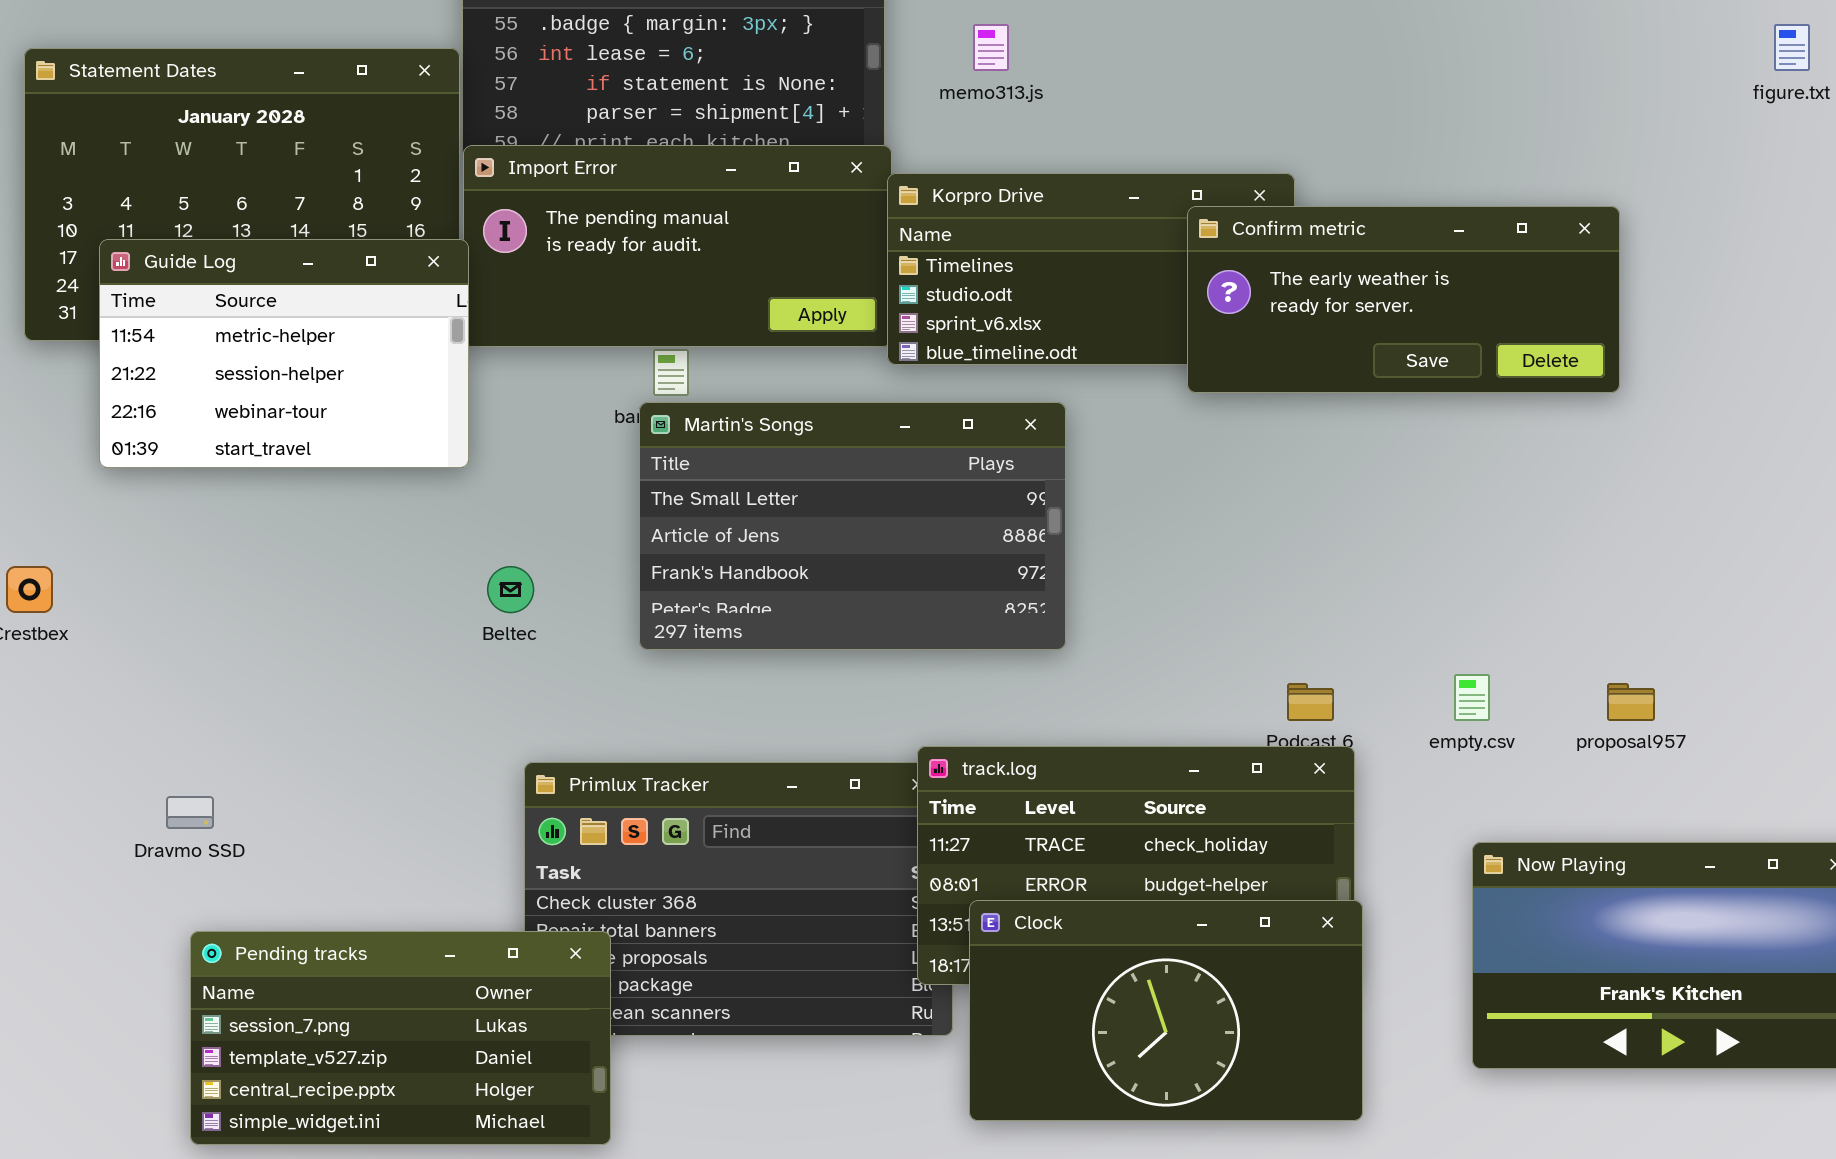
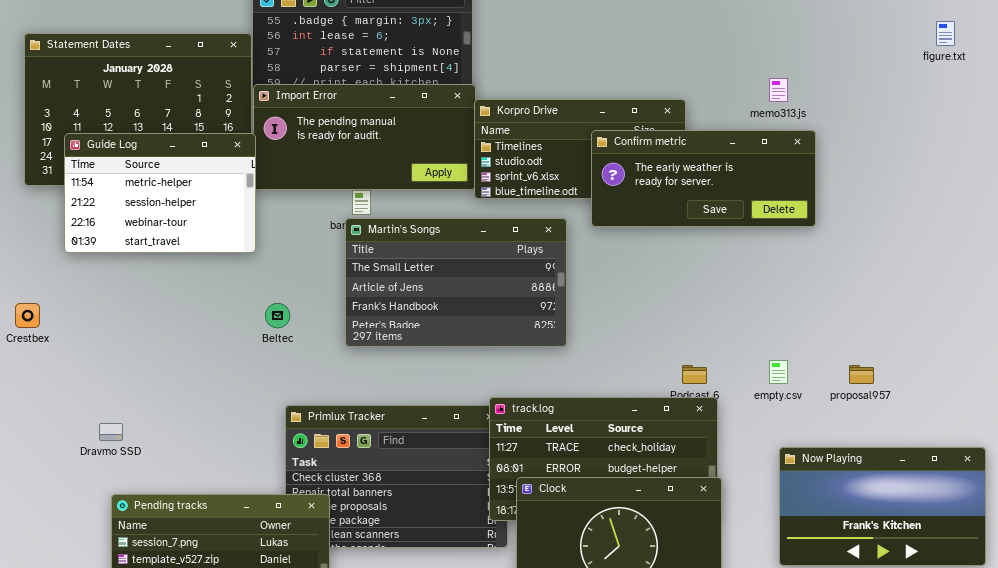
memo313.js: [973,24,1009,71] -> [769,78,788,102], moved
Confirm metric: [1187,206,1620,393] -> [591,130,816,227], moved

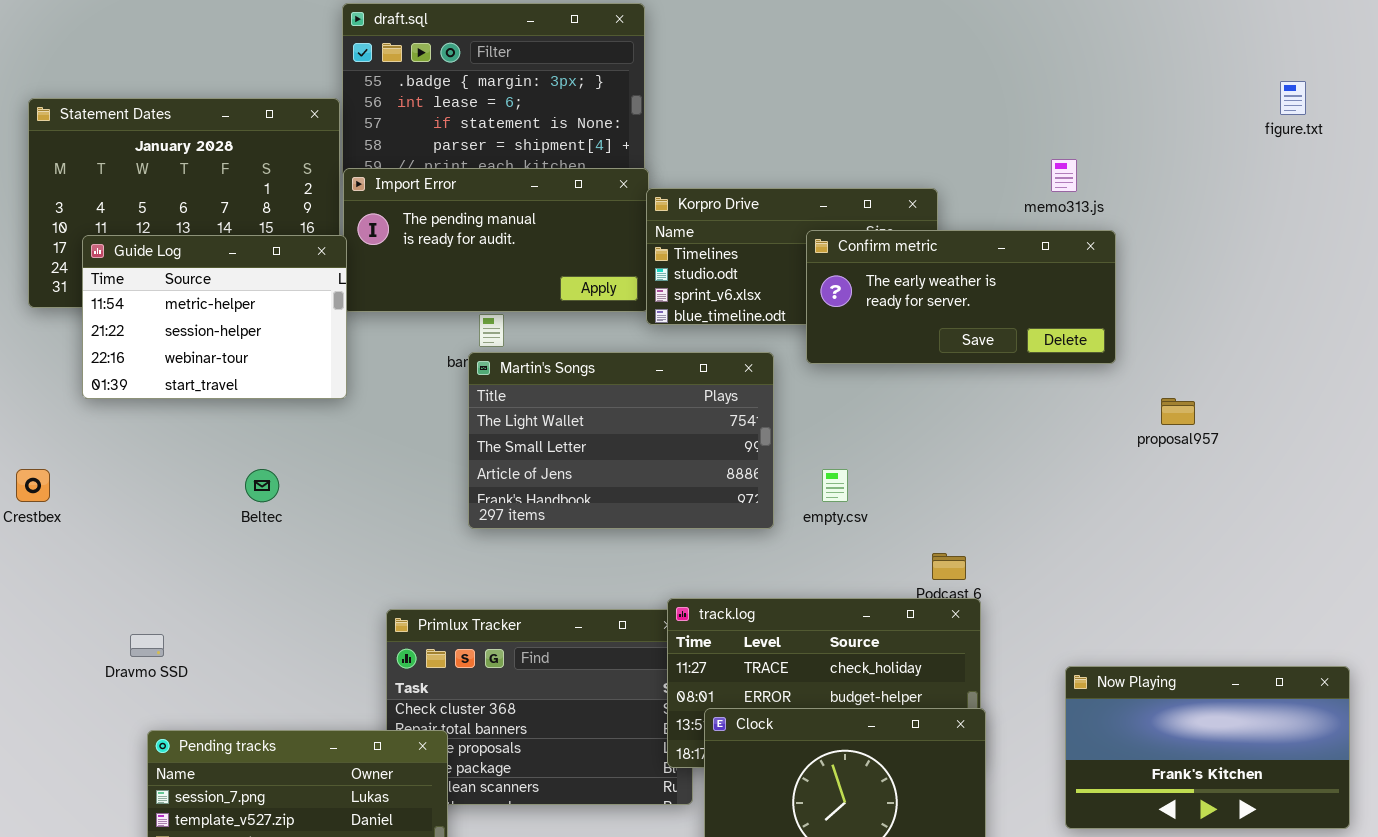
Martin's Songs: [345,218,567,347] -> [468,352,774,529], scrolled up 1 row
Beltec: [265,303,290,328] -> [245,469,279,502], moved
empty.csv: [769,360,788,384] -> [822,469,848,502], moved
proposal957: [849,365,874,384] -> [1161,398,1195,425], moved

